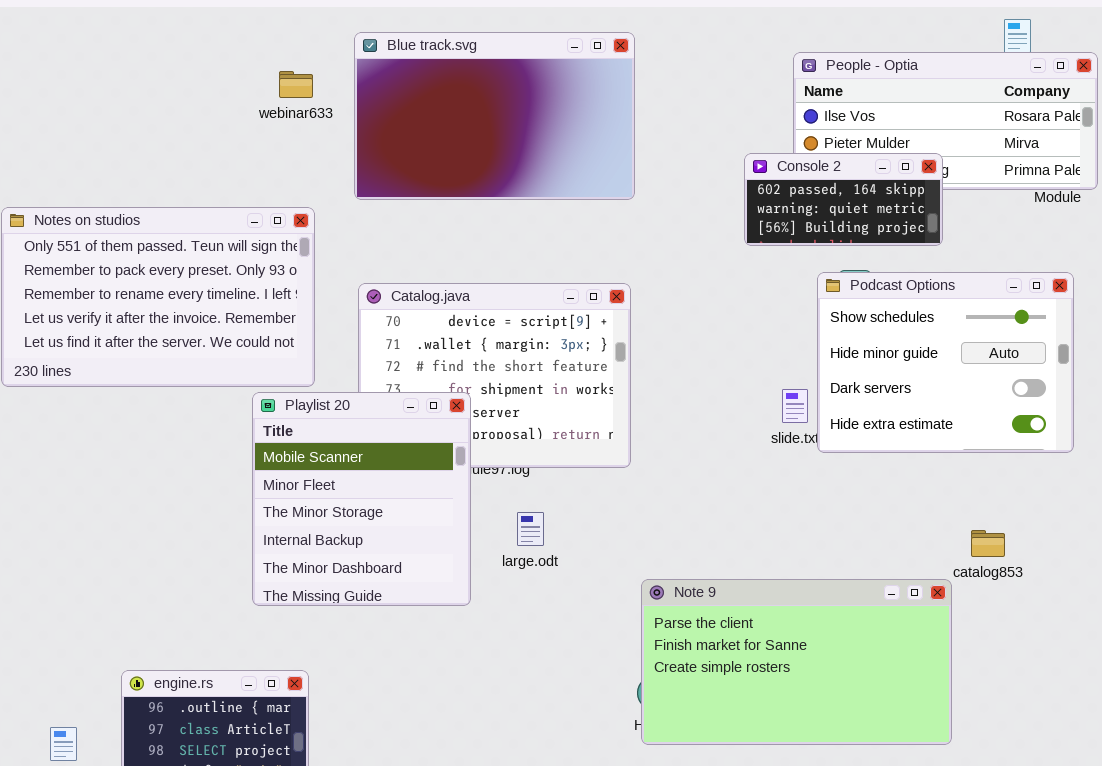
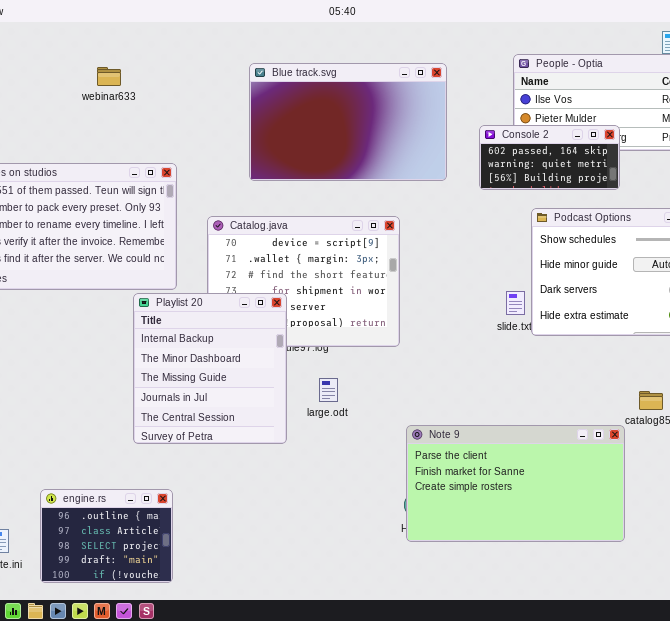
Blue track.svg: [354,32,635,200] -> [249,63,447,181], moved
webinar633: [279,71,313,98] -> [97,67,121,86], moved
Playlist 20: [252,392,471,606] -> [133,293,287,444], scrolled down 3 rows

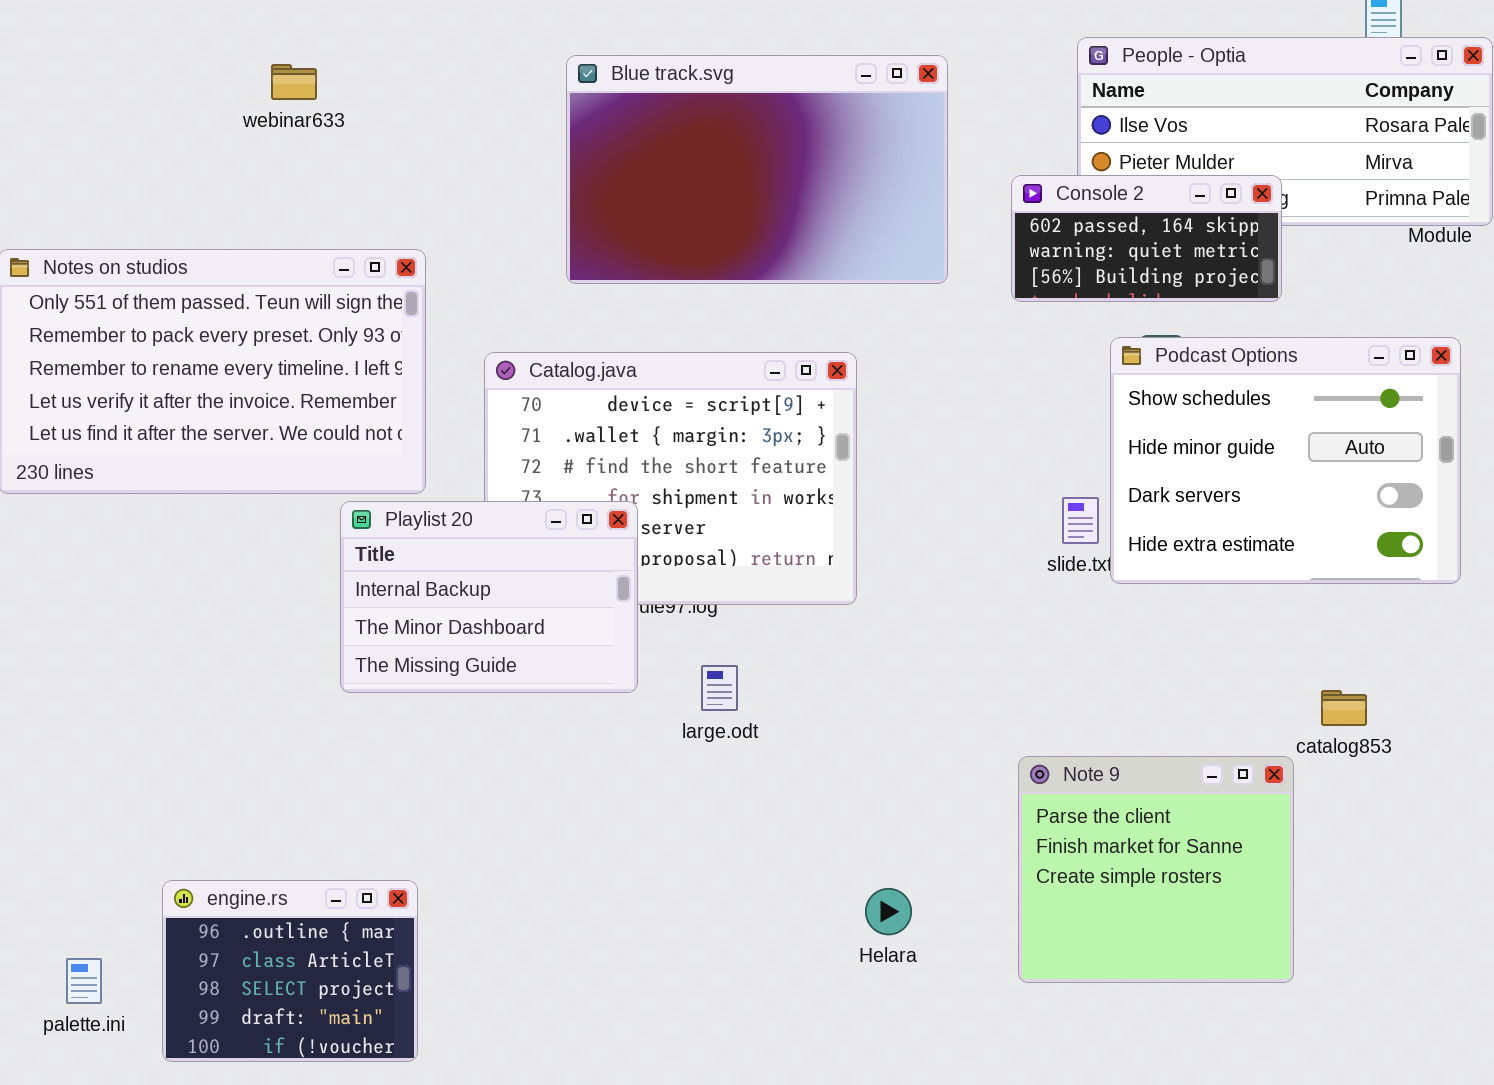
Playlist 20: [133,293,287,444] -> [340,501,638,693], resized
Note 9: [406,425,625,542] -> [1018,756,1294,983], resized

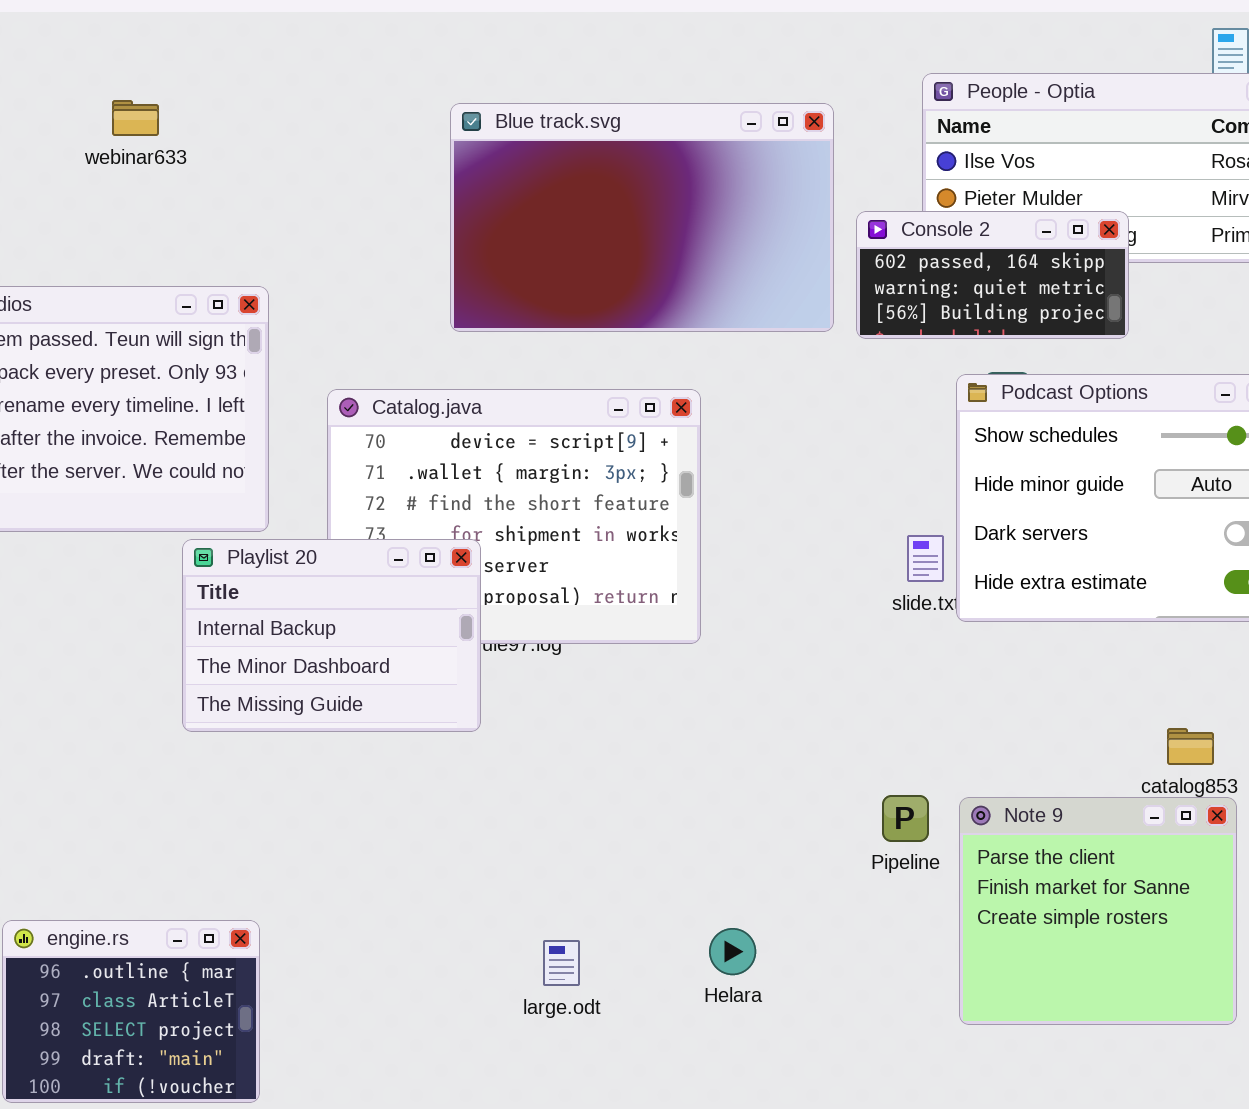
Blue track.svg: [566,55,948,284] -> [450,103,834,332], moved
large.odt: [701,665,738,711] -> [543,940,580,986], moved
Note 9: [1018,756,1294,983] -> [959,797,1237,1025], moved

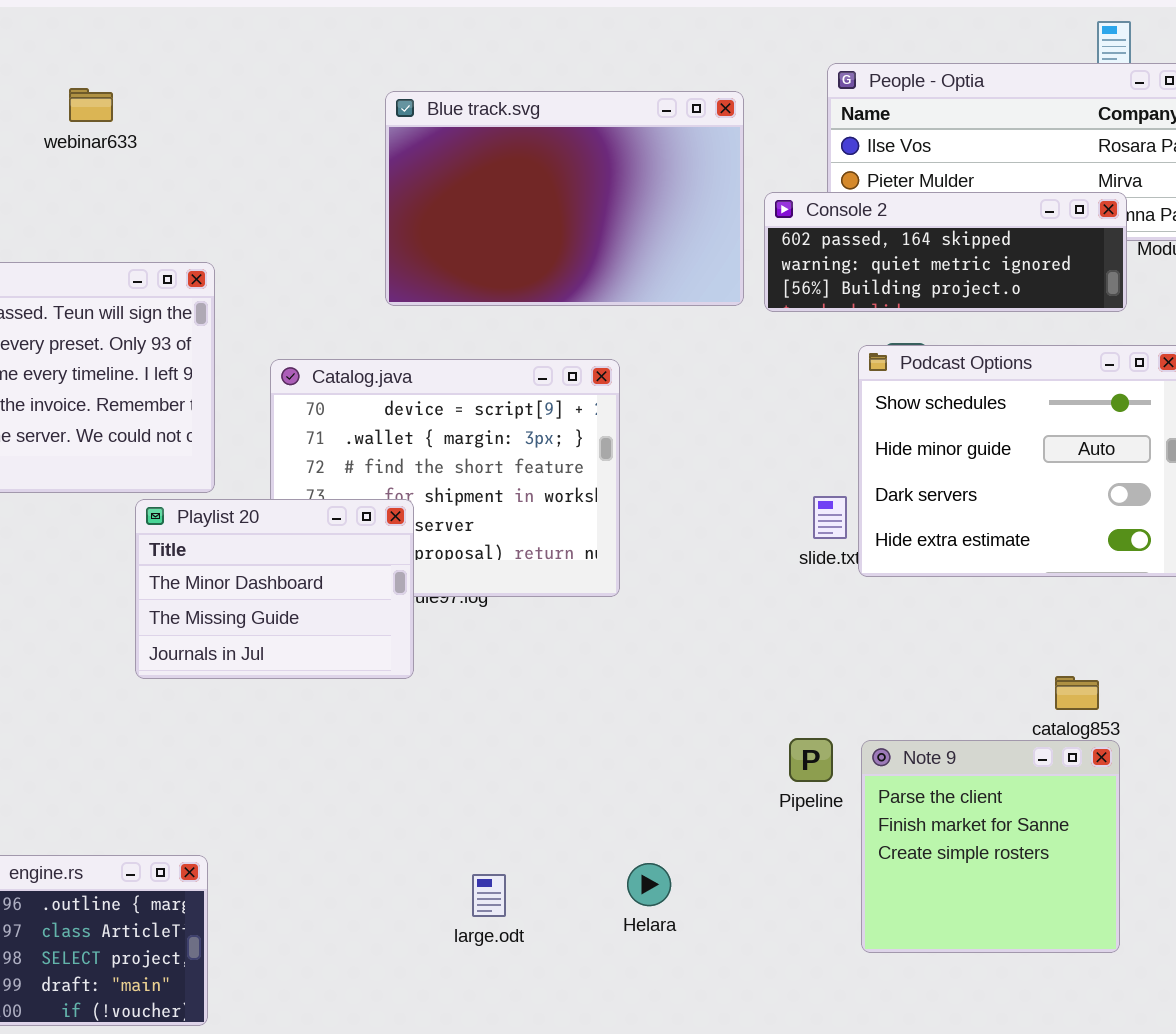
Console 2: [856,211,1129,339] -> [764,192,1127,312], resized
Playlist 20: [182,539,481,732] -> [135,499,414,679], scrolled down 1 row

